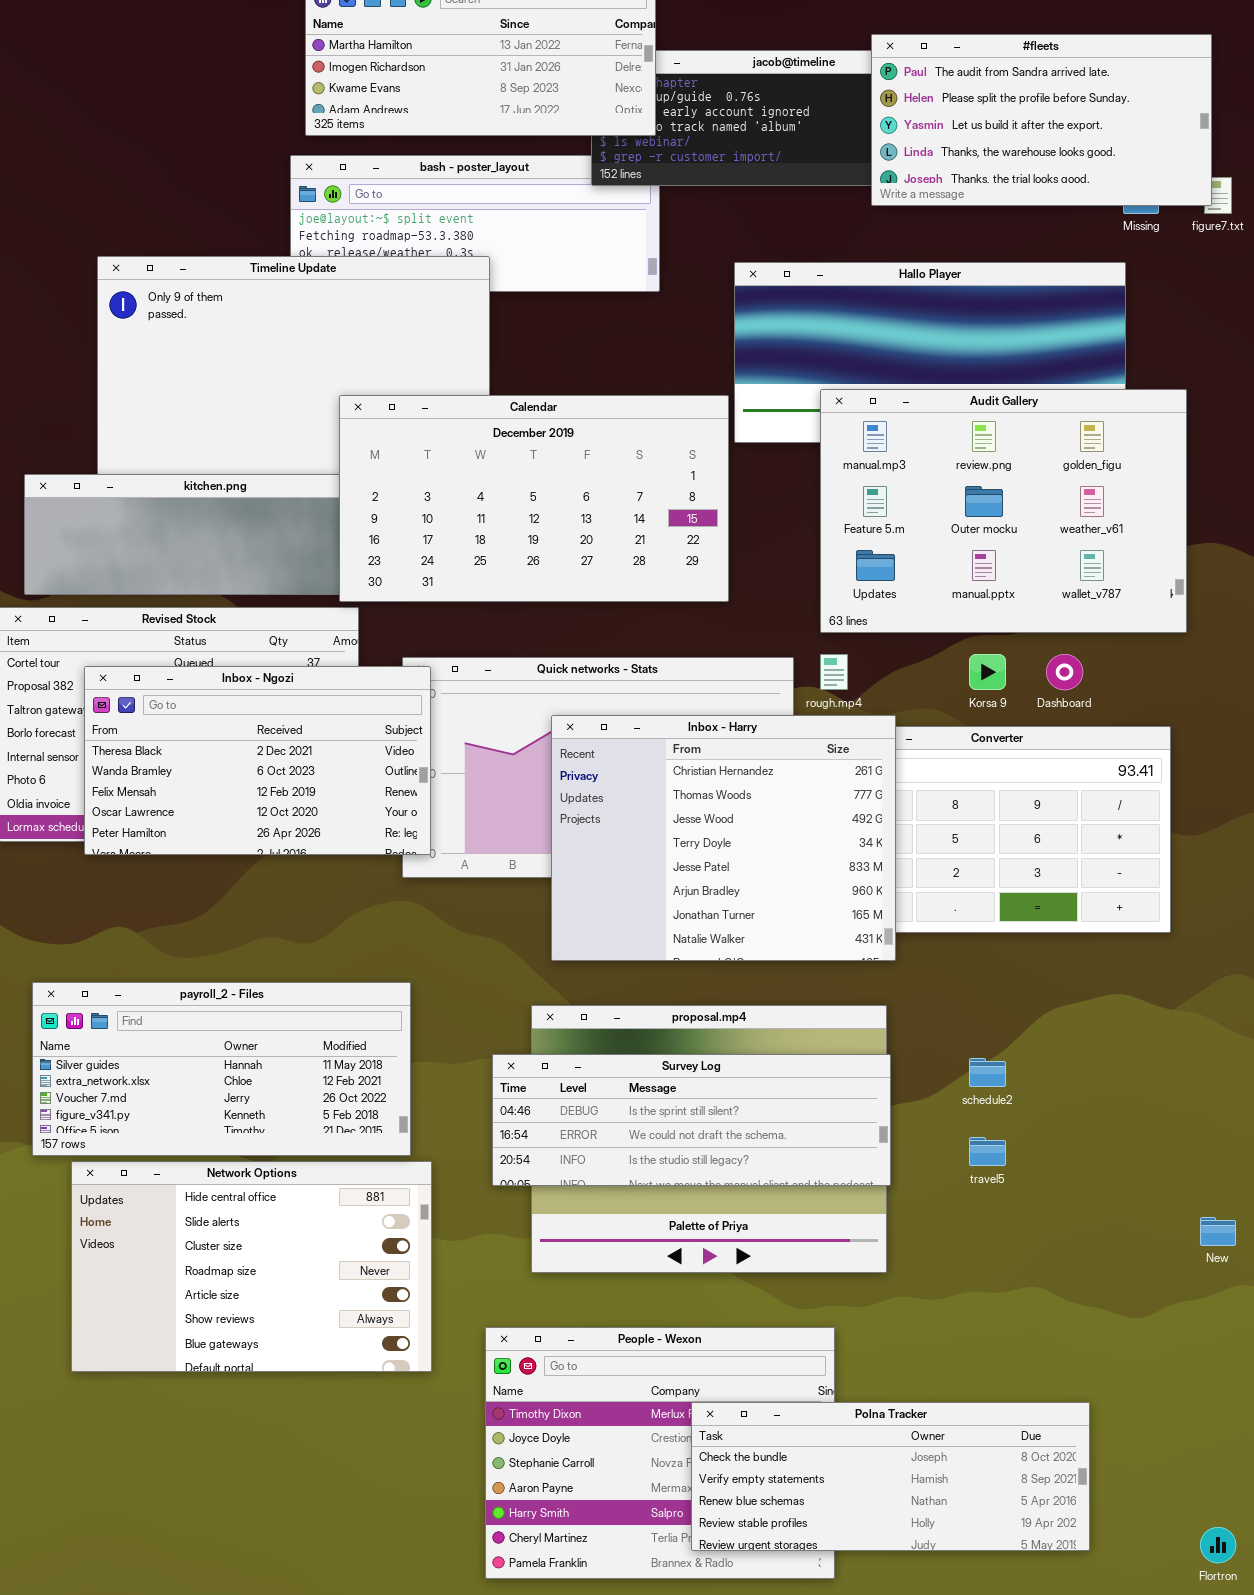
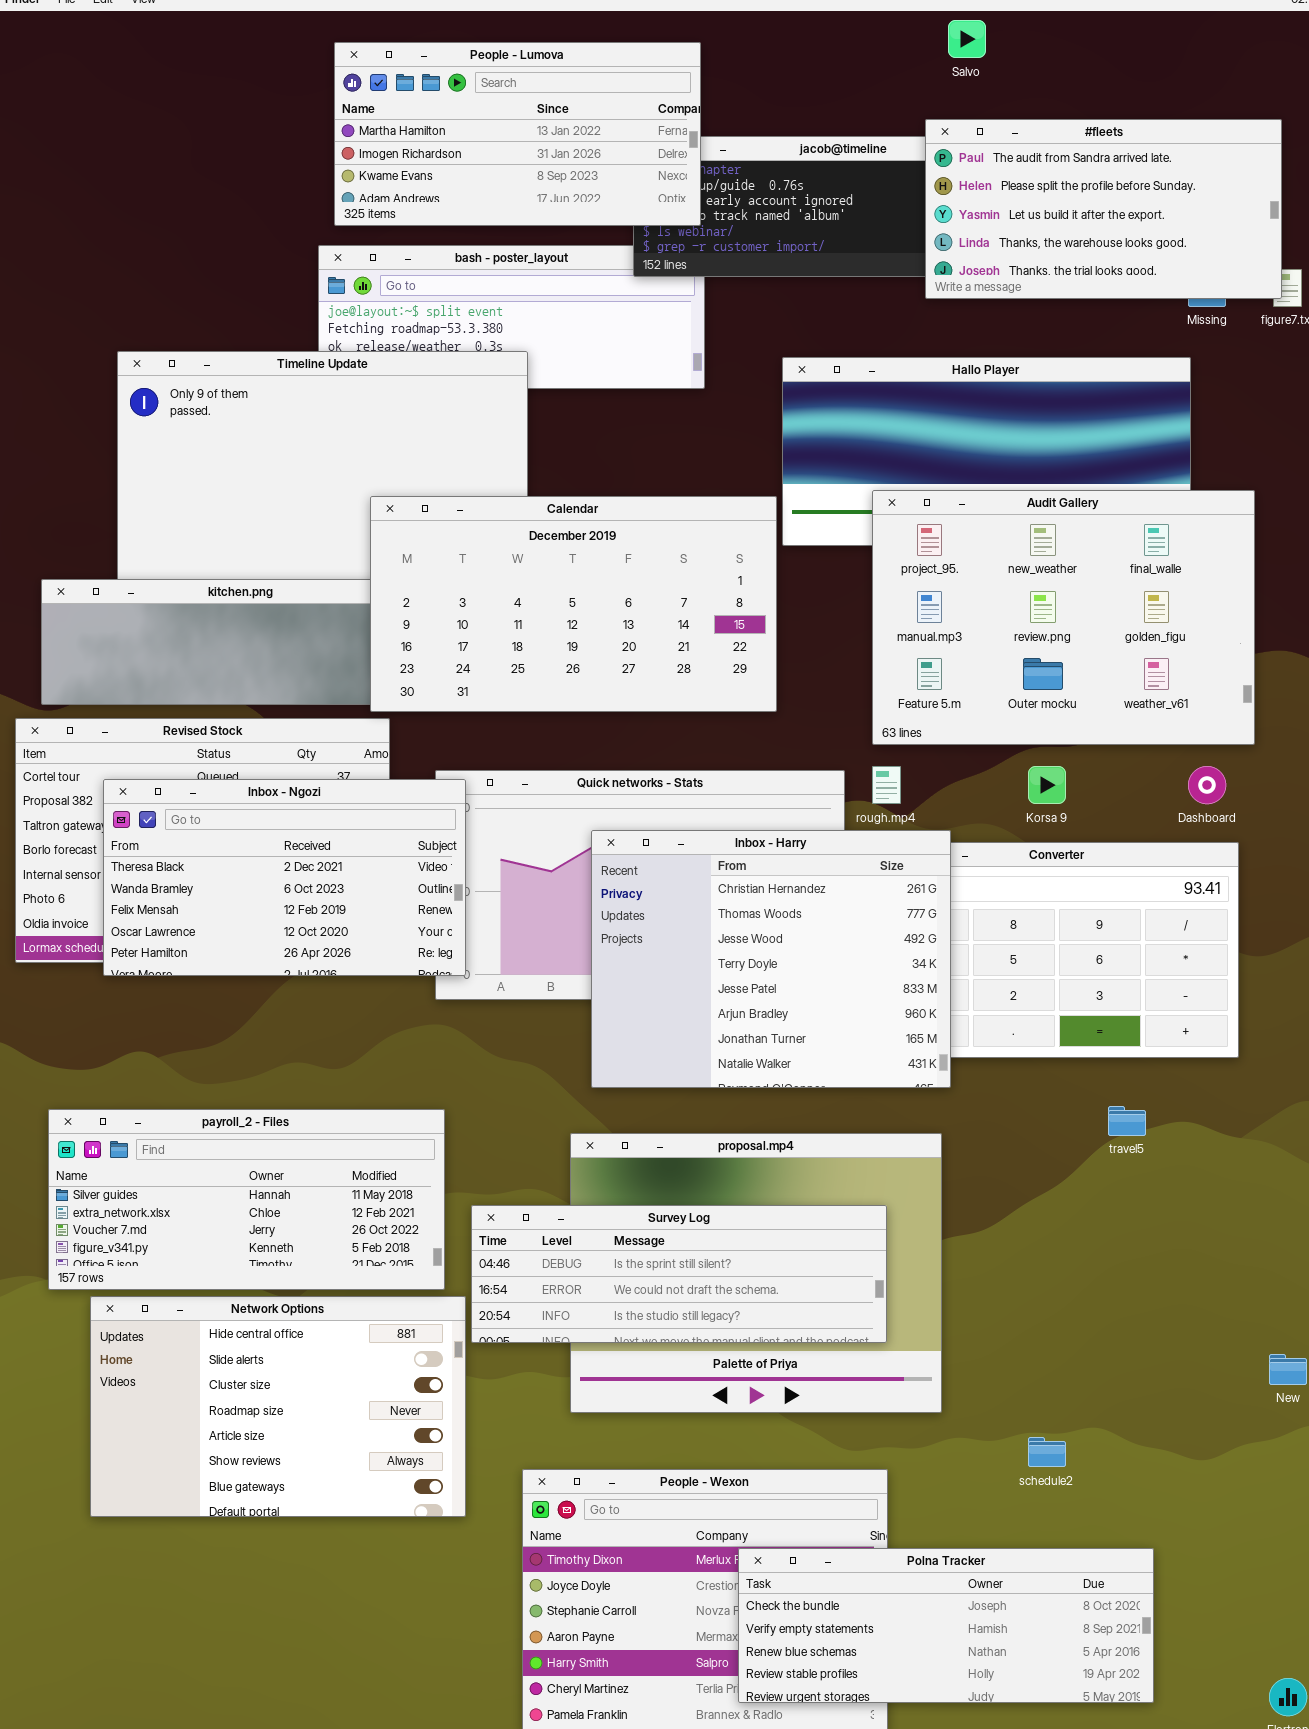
Audit Gallery: [820,389,1187,633] -> [872,490,1255,745], scrolled up 1 row
Dashboard: [1046,654,1083,690] -> [1188,766,1226,804], moved
Survey Log: [492,1054,891,1186] -> [471,1205,887,1343], moved
schedule2: [969,1058,1006,1087] -> [1028,1437,1066,1467], moved
travel5: [969,1137,1006,1166] -> [1108,1106,1146,1136], moved

